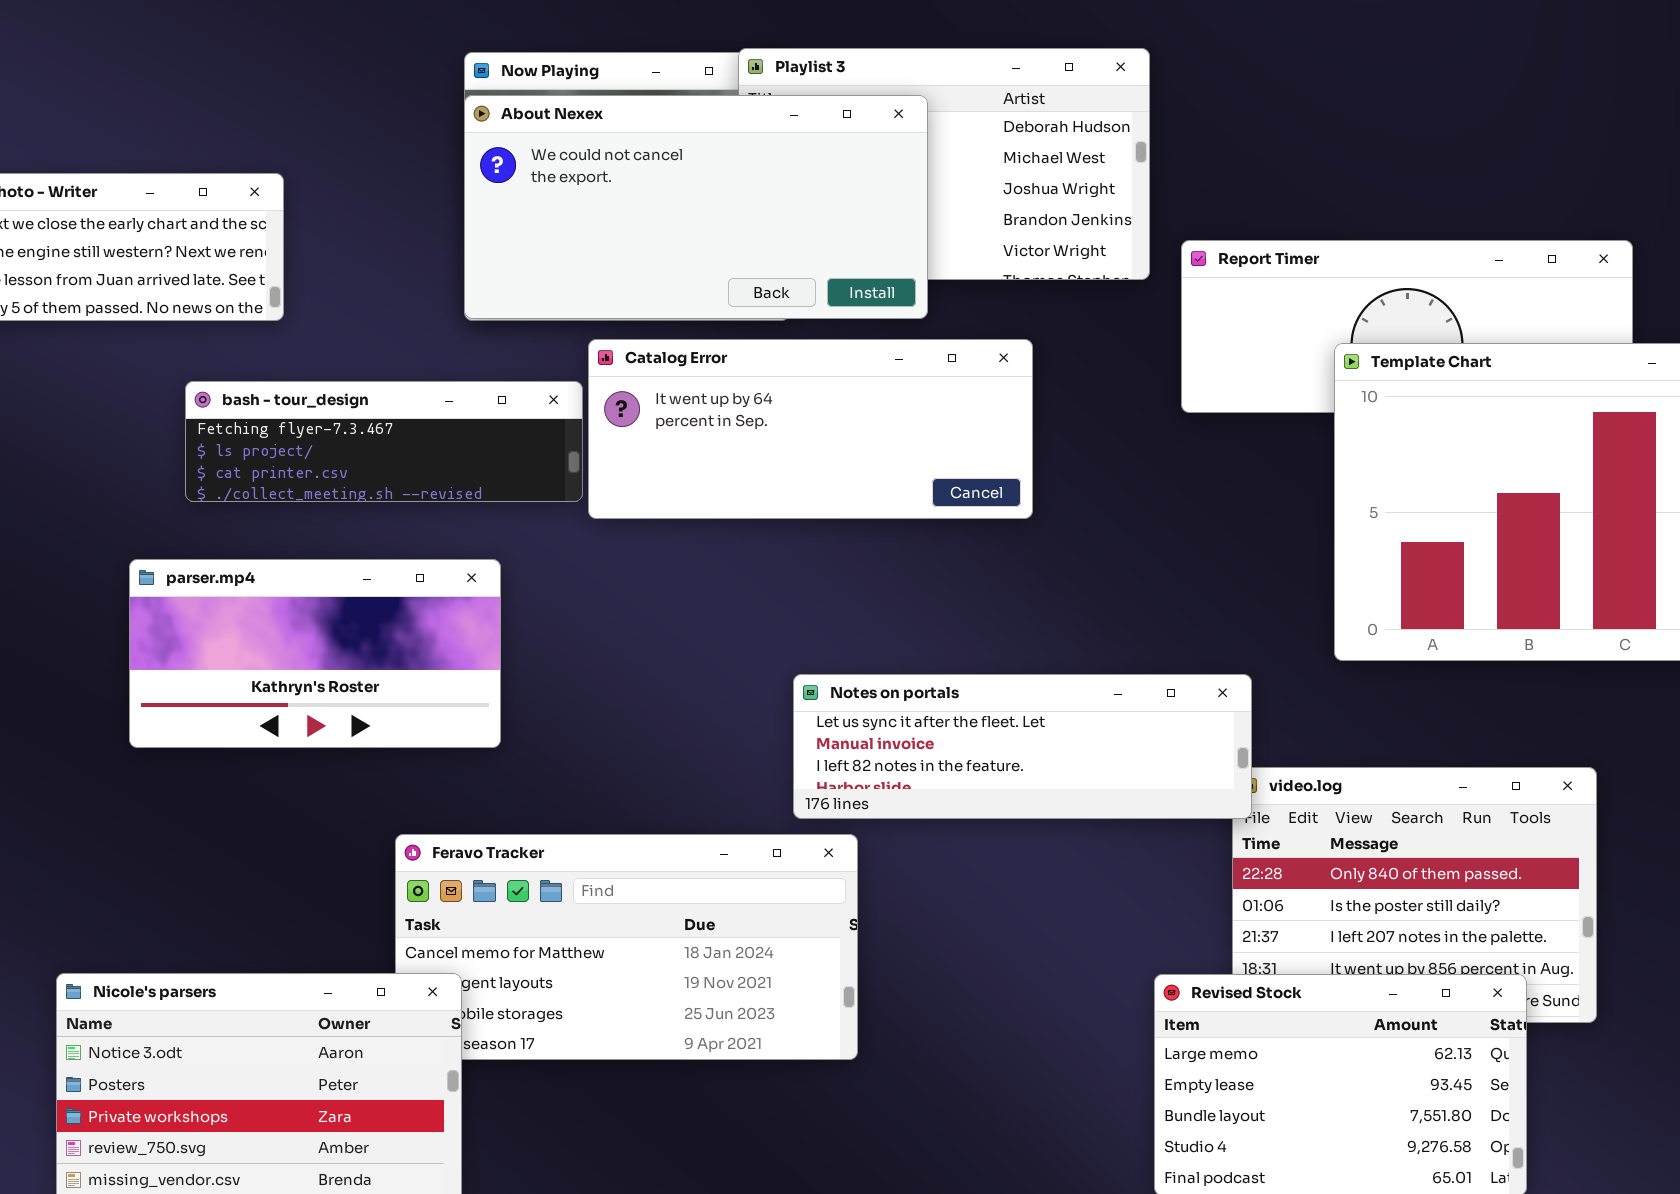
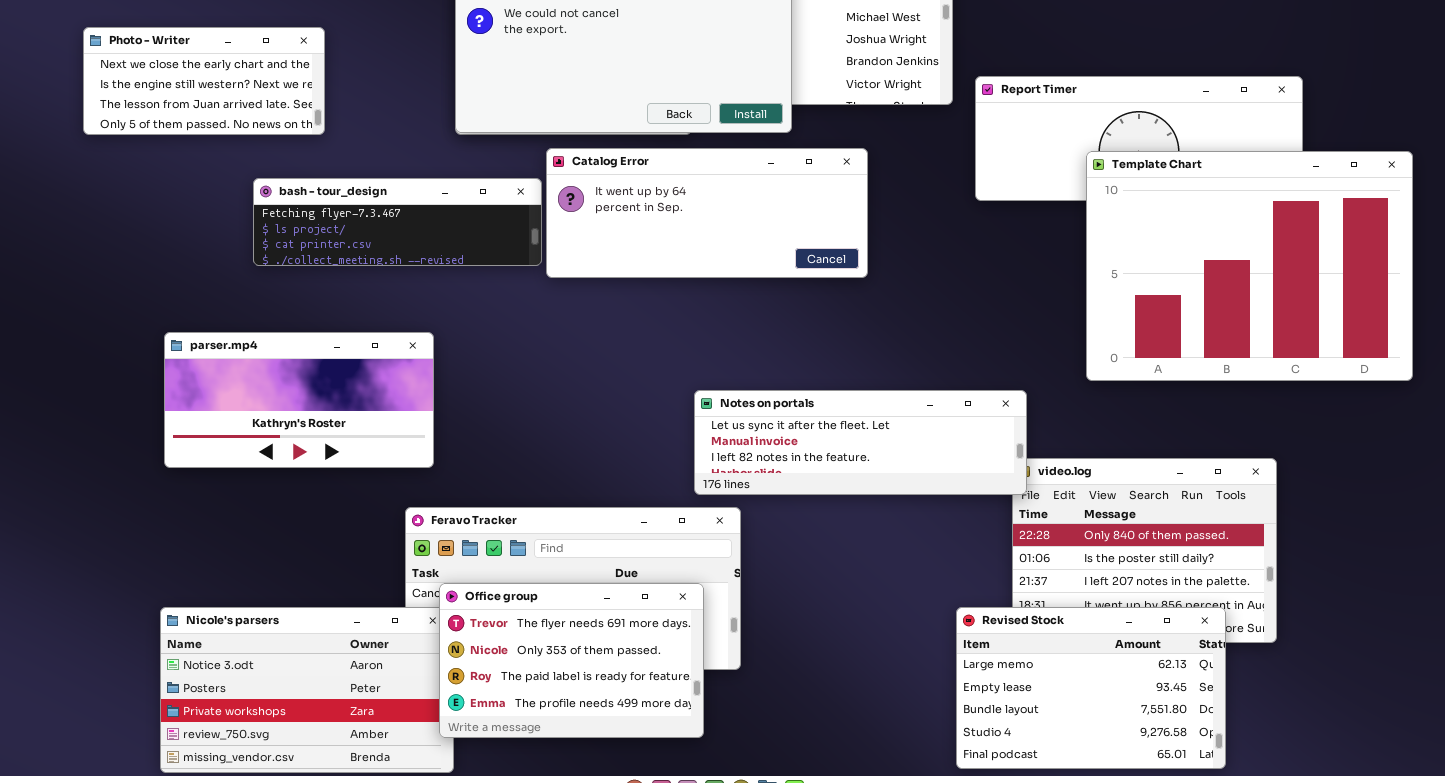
parser.mp4: [129,559,501,748] -> [164,332,434,468], moved
Office group: none -> [439,583,704,738], opened

